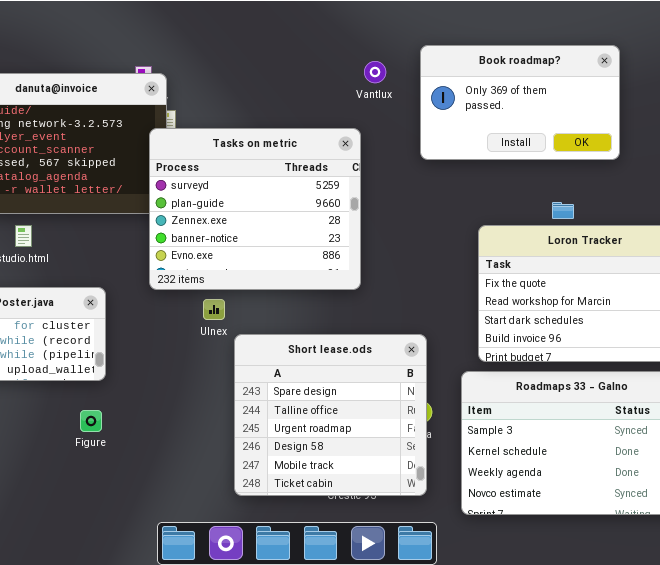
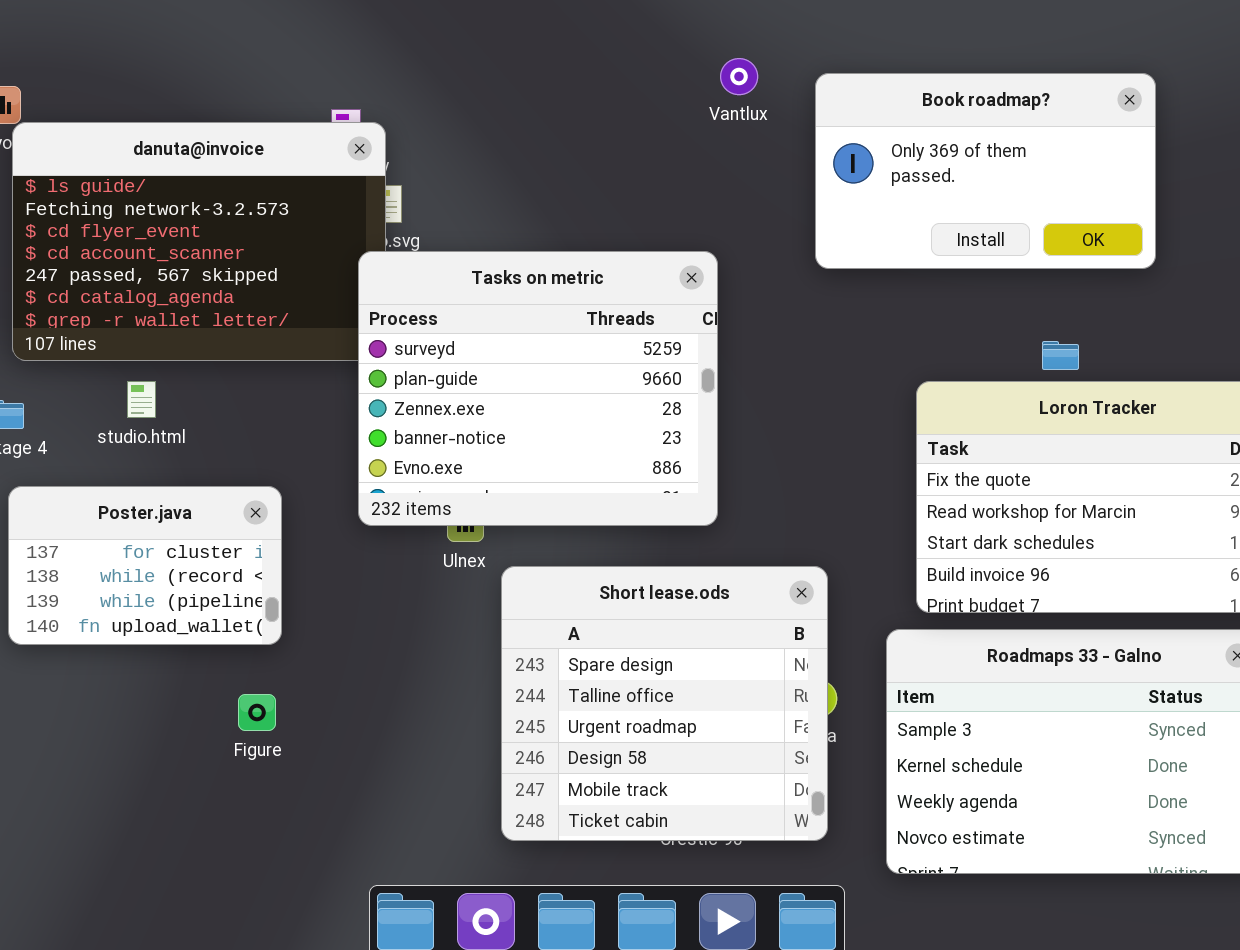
Vantlux: [364,61,386,83] -> [720,58,758,95], moved
Tasks on metric: [149,128,361,290] -> [358,251,718,526], moved

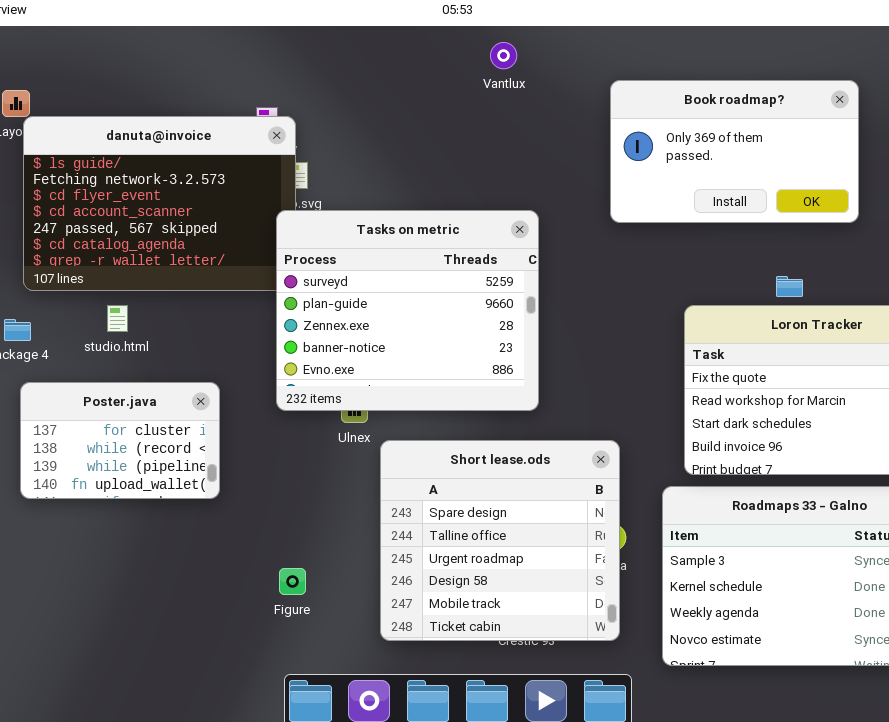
Vantlux: [720,58,758,95] -> [490,42,517,69], moved
Figure: [238,694,276,731] -> [279,568,306,595], moved

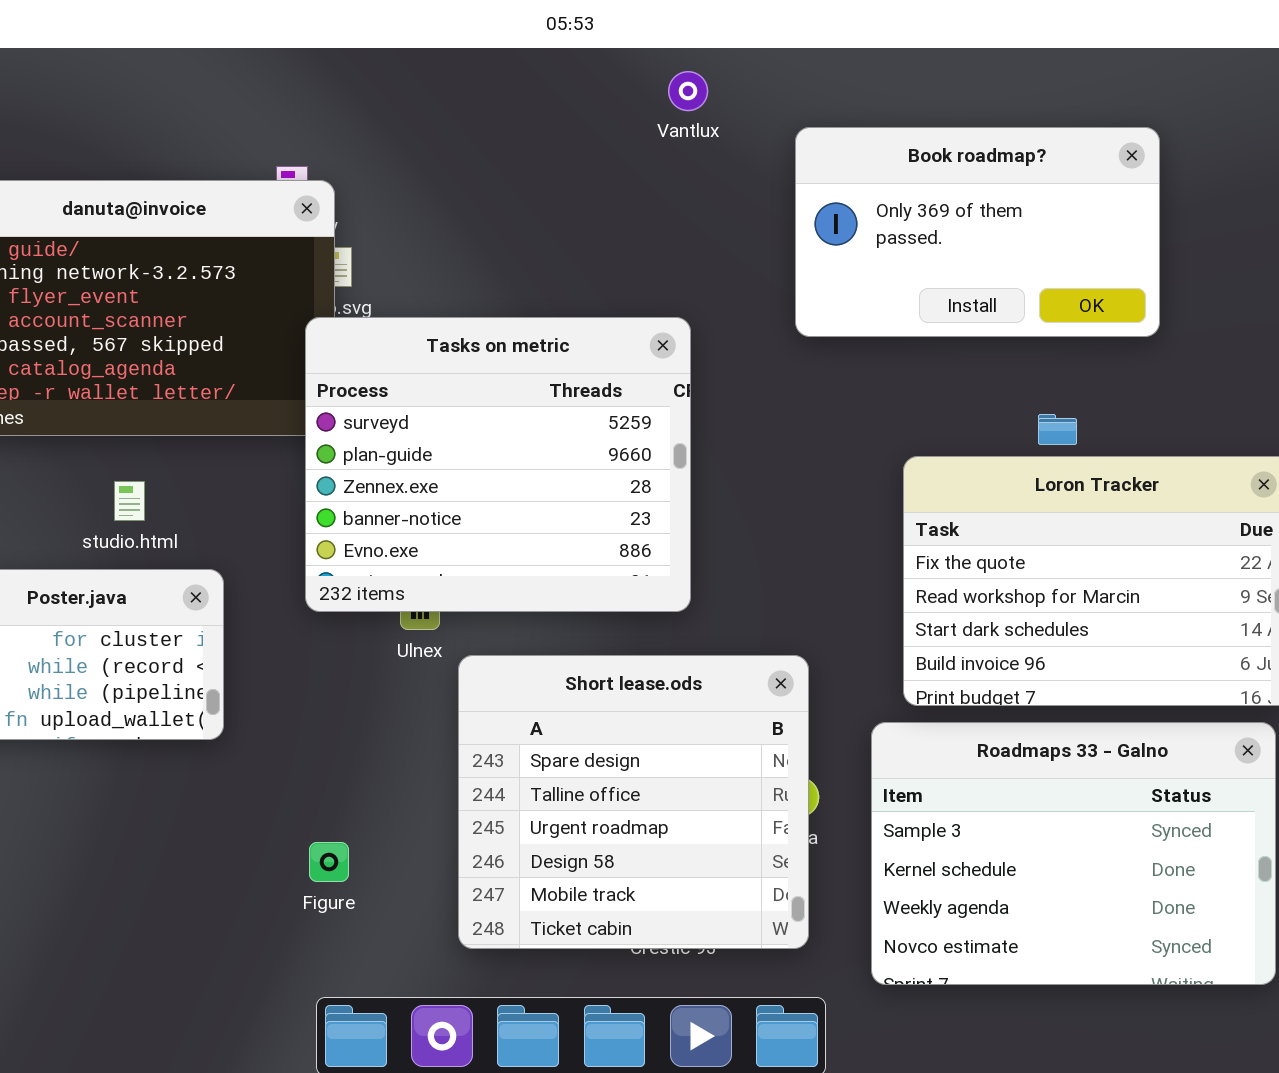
Vantlux: [490,42,517,69] -> [668,71,708,111], moved
studio.html: [107,305,128,332] -> [114,481,145,521], moved

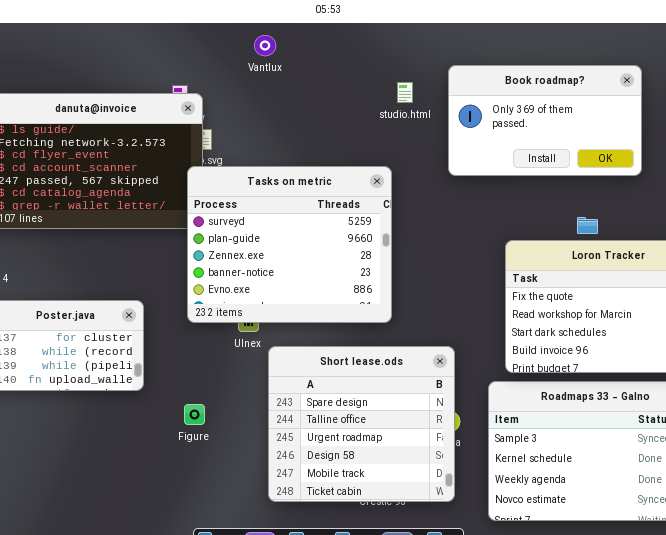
Vantlux: [668,71,708,111] -> [254,35,276,56], moved
studio.html: [114,481,145,521] -> [397,82,413,103], moved
Figure: [309,842,349,882] -> [184,404,205,425], moved

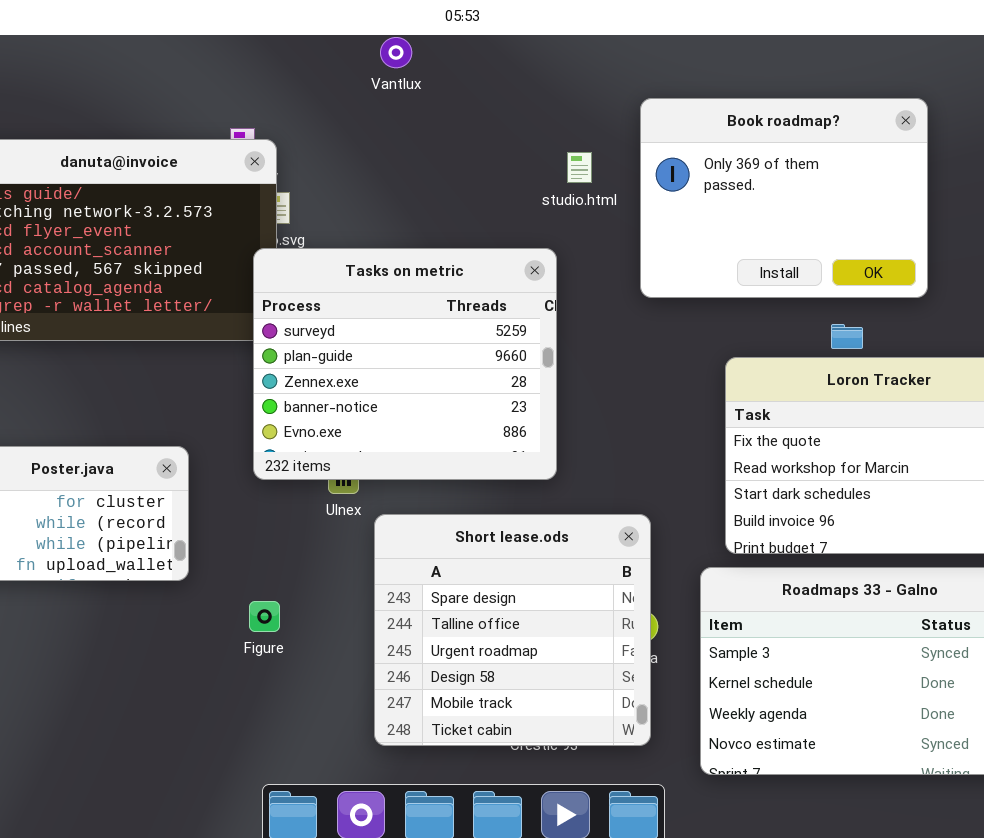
Vantlux: [254,35,276,56] -> [380,37,412,68], moved
Book roadmap?: [448,65,642,176] -> [640,98,928,298], resized
studio.html: [397,82,413,103] -> [567,152,592,183], moved

